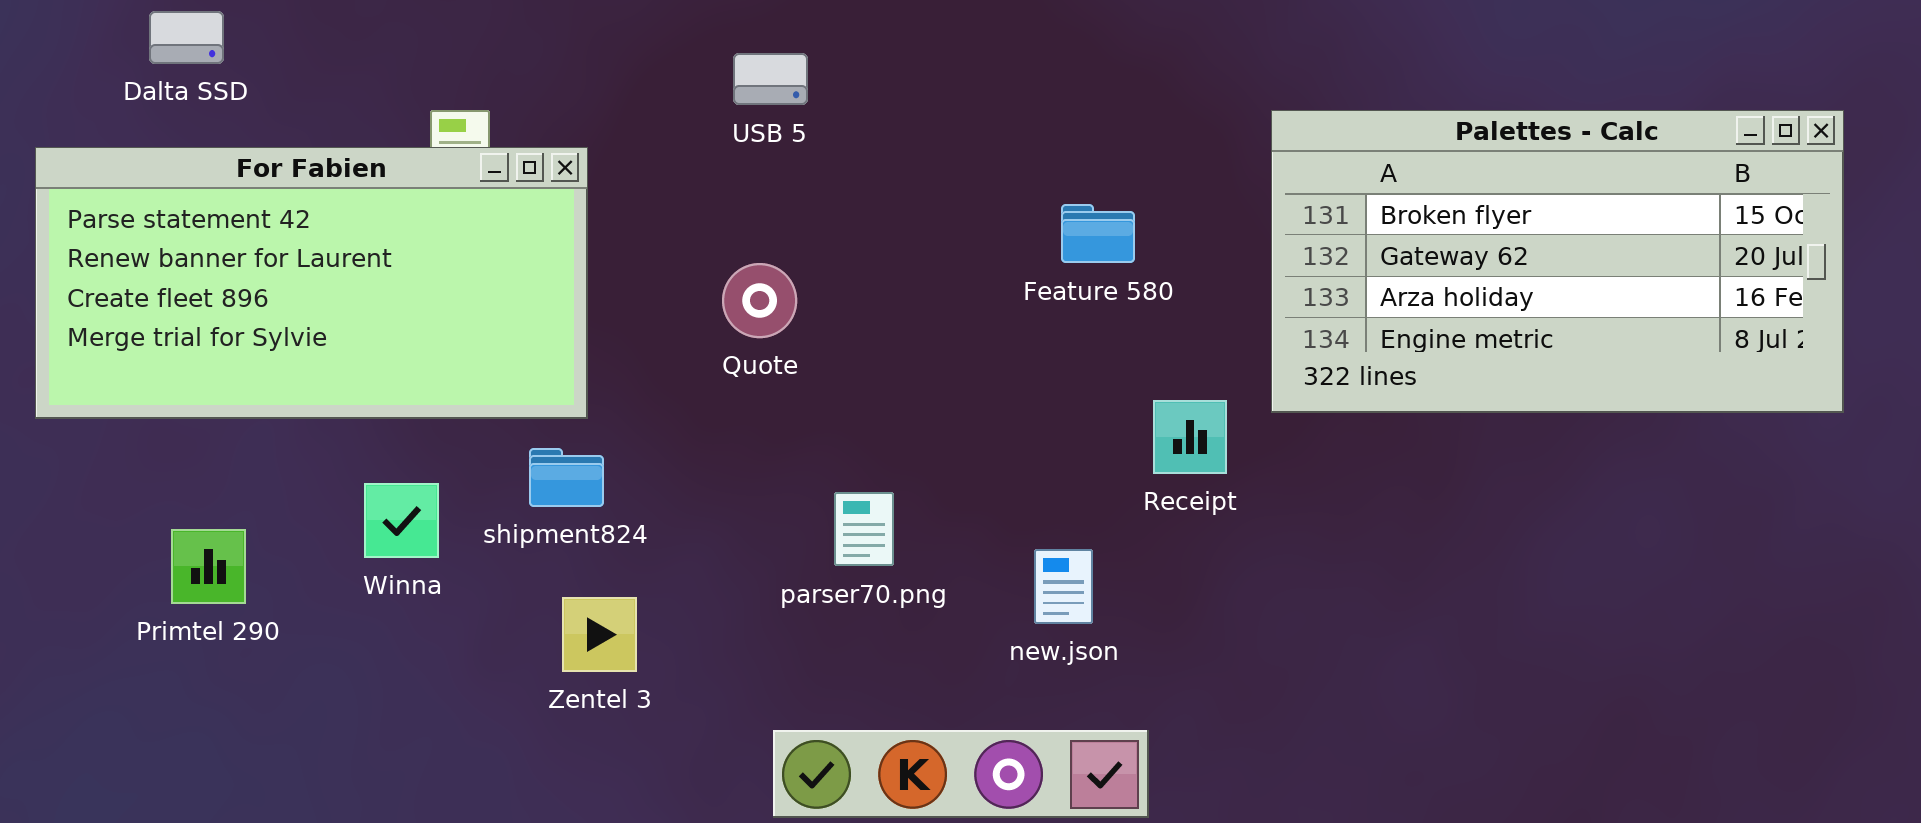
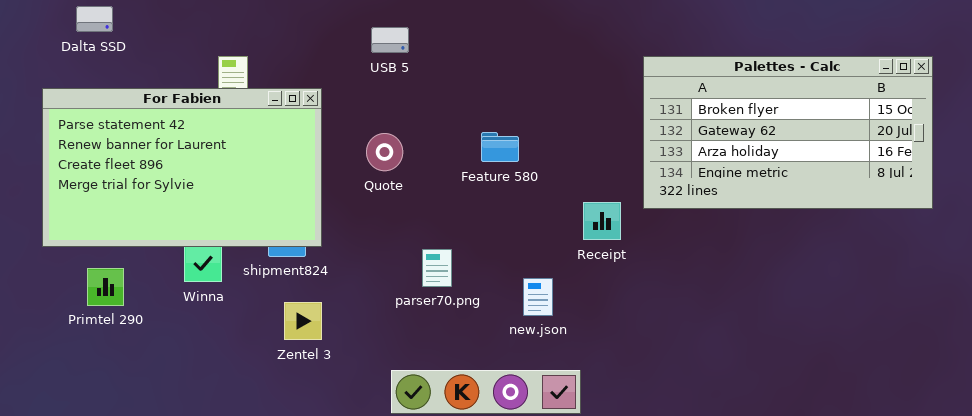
For Fabien: [35,147,588,419] -> [42,88,322,247], moved, resized
Feature 580: [1061,204,1135,263] -> [481,132,519,162], moved

